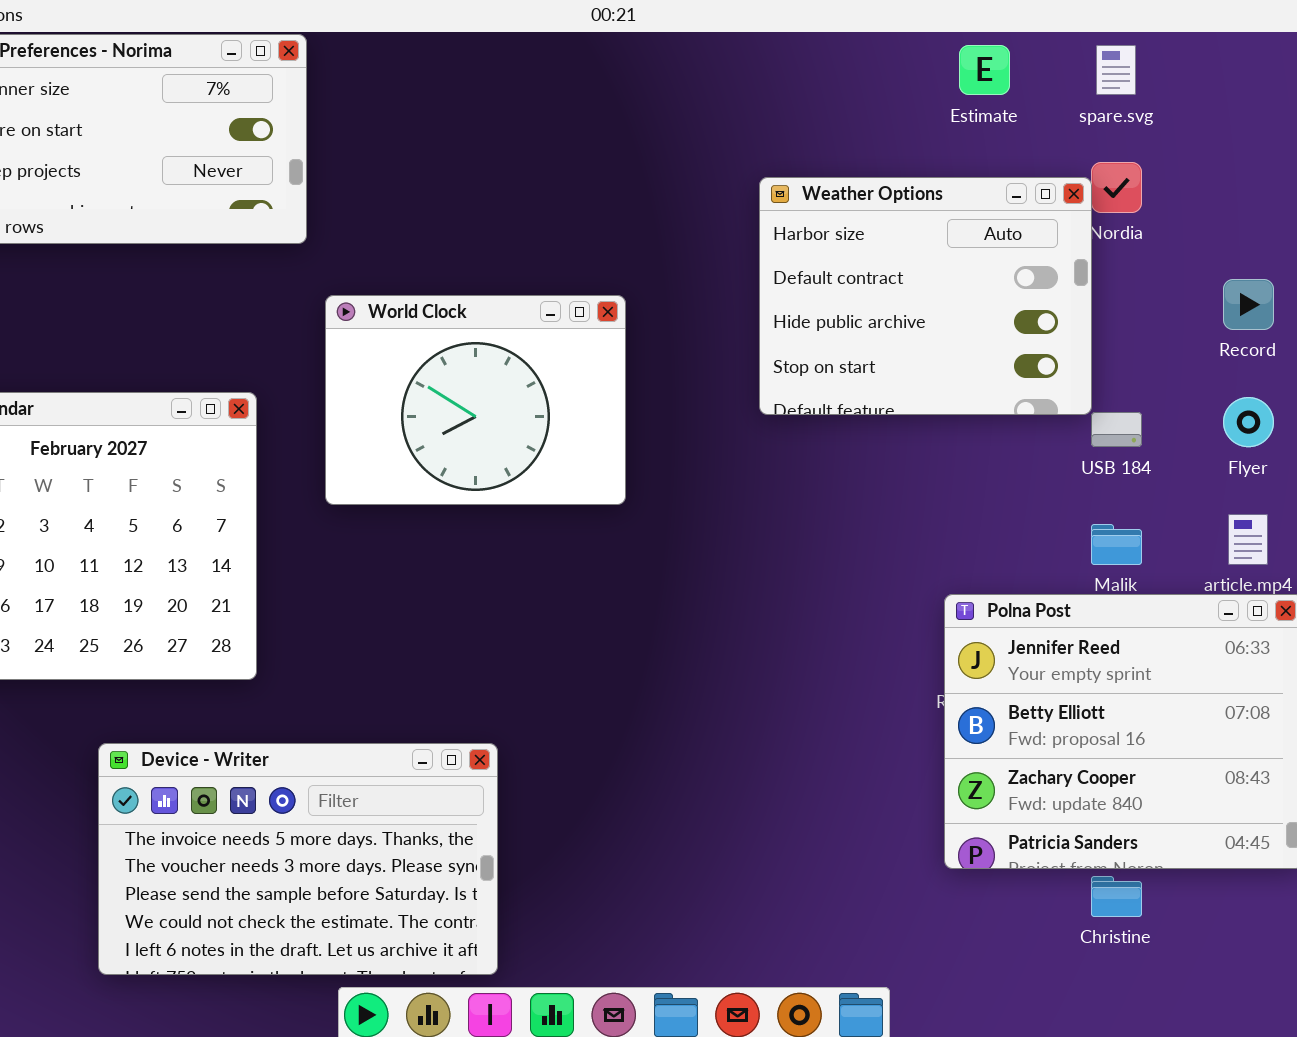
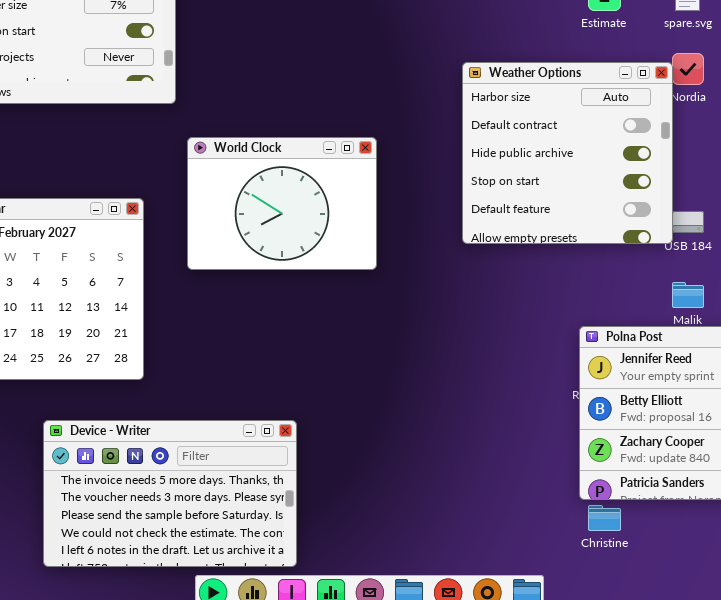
Weather Options: [759,177,1092,415] -> [462,62,673,244], resized
Christine: [1091,876,1142,917] -> [588,505,621,531], moved

